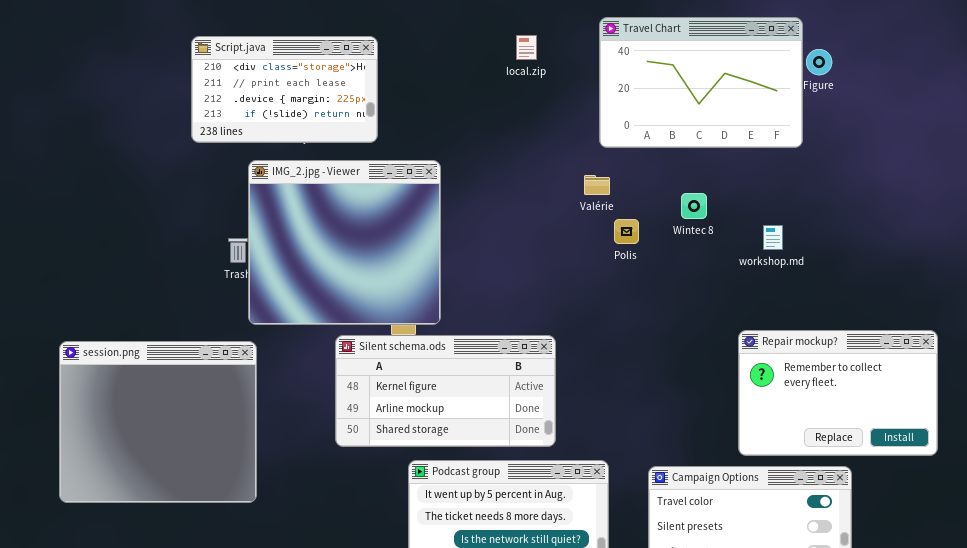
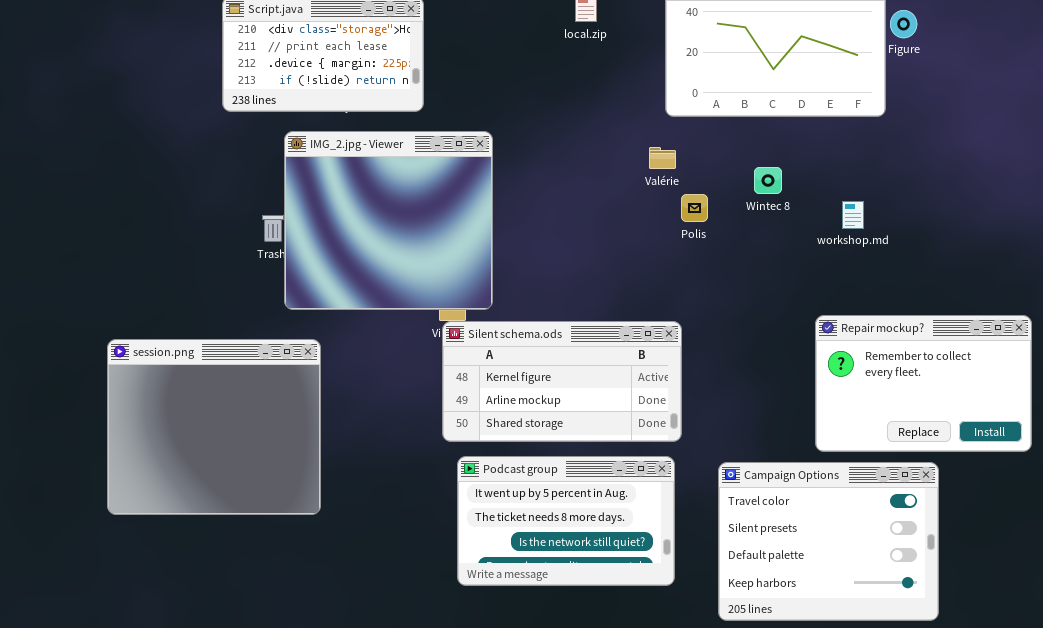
Silent schema.ods: [335,335,556,447] -> [442,321,682,442], moved
session.png: [59,341,257,503] -> [107,339,321,515], moved

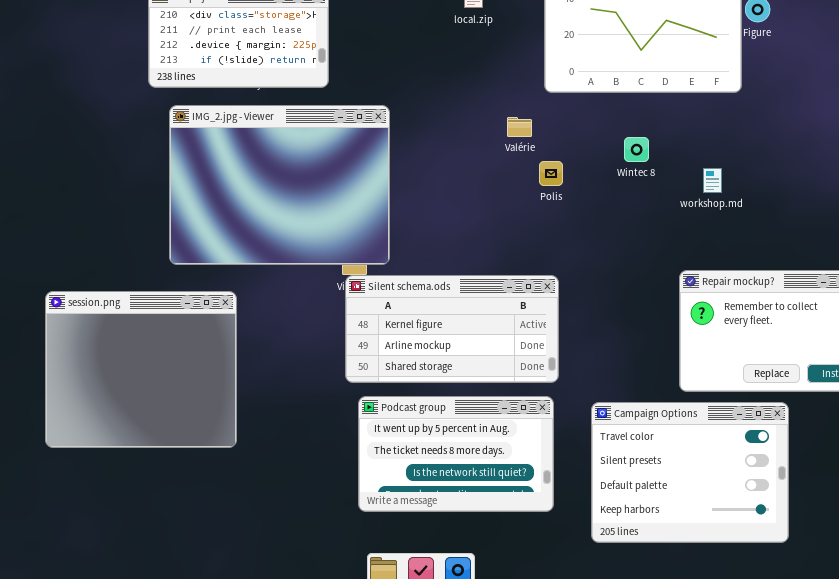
IMG_2.jpg - Viewer: [284,131,493,310] -> [169,105,390,265], resized
Valérie: [649,147,676,169] -> [507,117,532,137], moved
Polis: [681,194,708,222] -> [539,161,563,186], moved

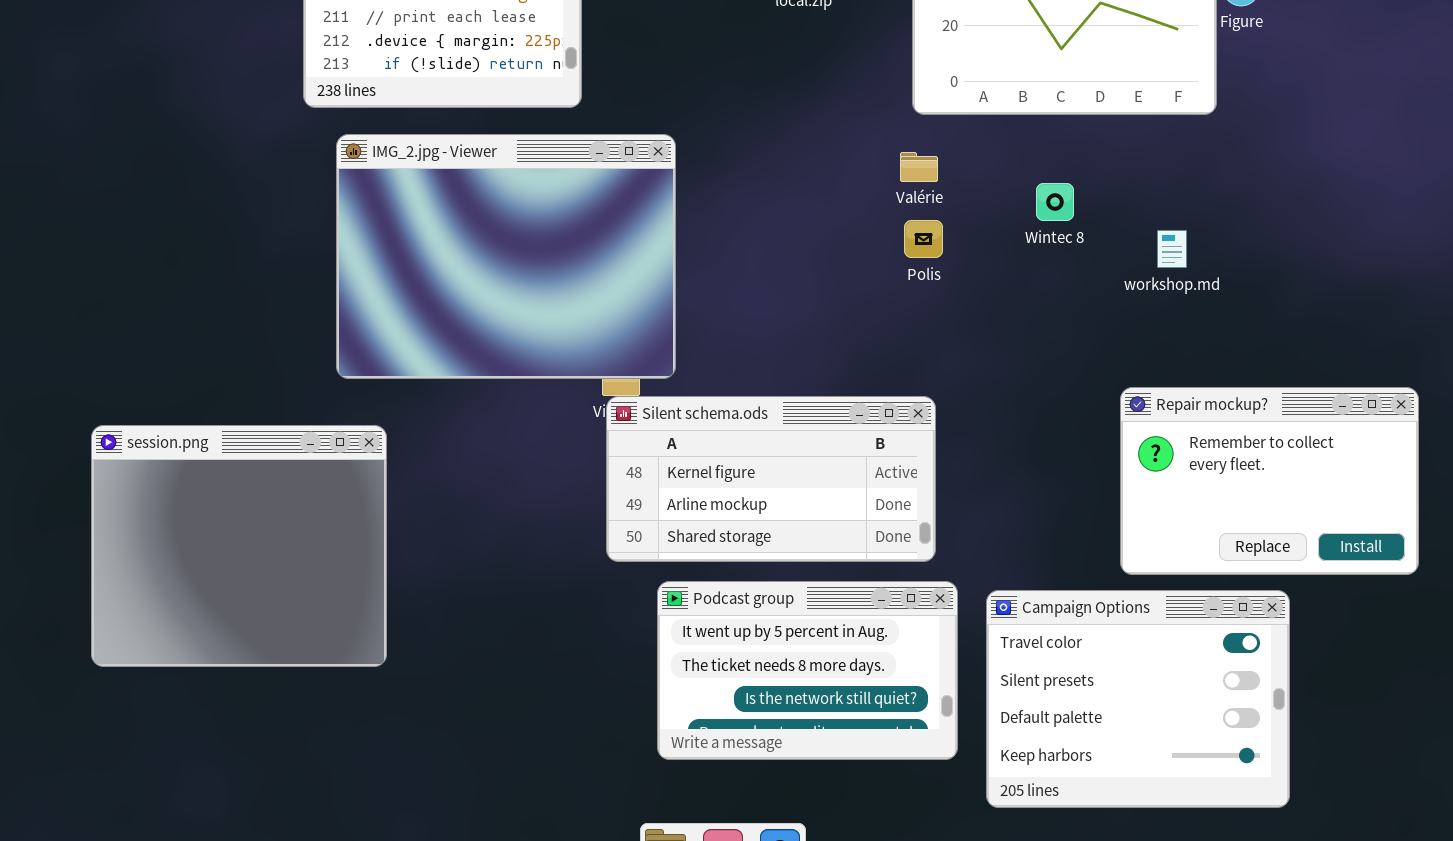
Valérie: [507,117,532,137] -> [900,152,938,182], moved
session.png: [45,291,237,448] -> [91,425,387,667], moved
Podcast group: [358,396,554,512] -> [657,581,958,760], moved

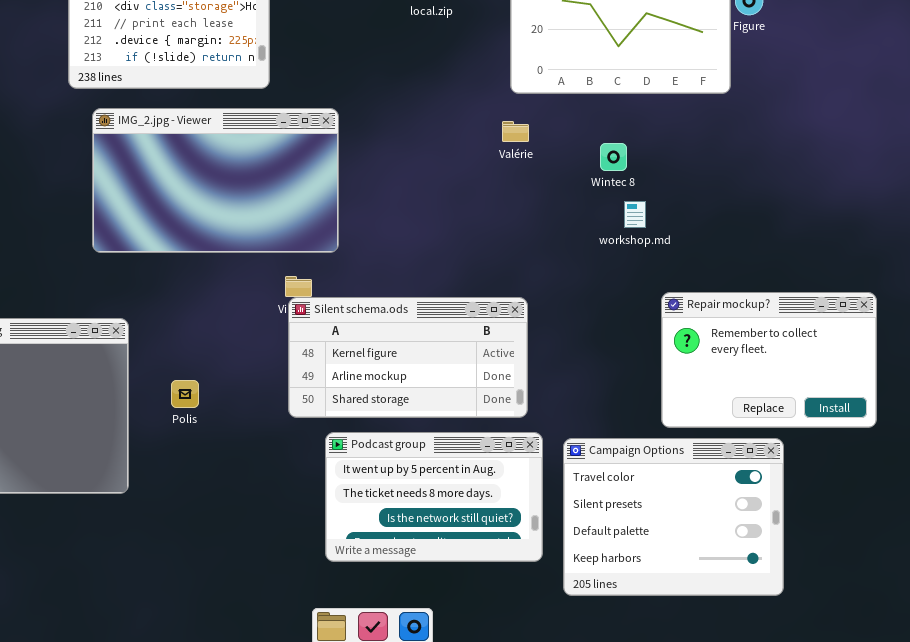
IMG_2.jpg - Viewer: [336,134,676,379] -> [92,108,339,253], resized
Polis: [904,220,943,258] -> [171,380,199,408], moved
workshop.md: [1157,230,1187,268] -> [624,201,646,228], moved

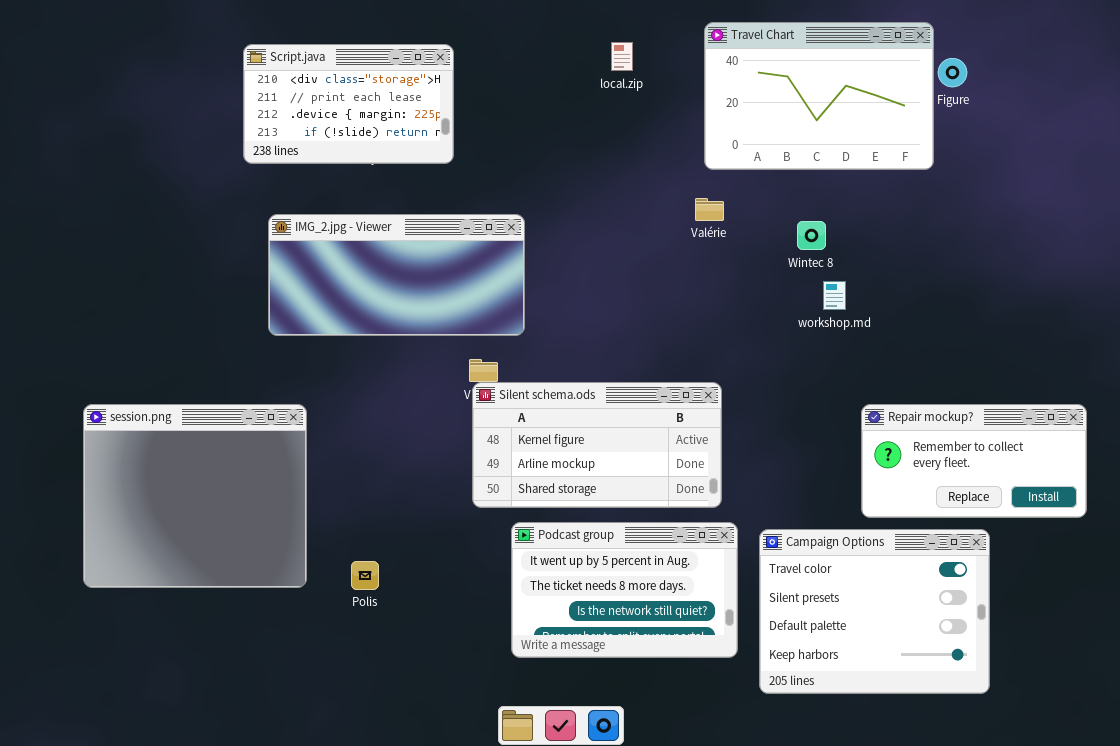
IMG_2.jpg - Viewer: [92,108,339,253] -> [268,214,525,336], resized
Repair mockup?: [661,292,877,428] -> [861,404,1087,518], resized
Polis: [171,380,199,408] -> [351,561,379,590], moved

